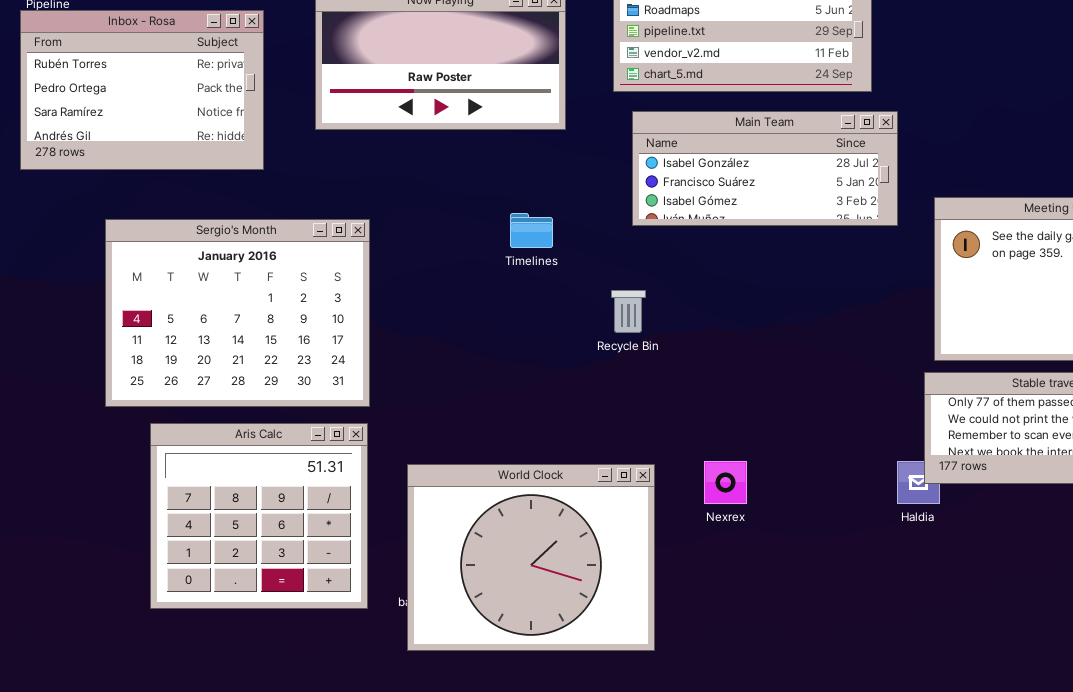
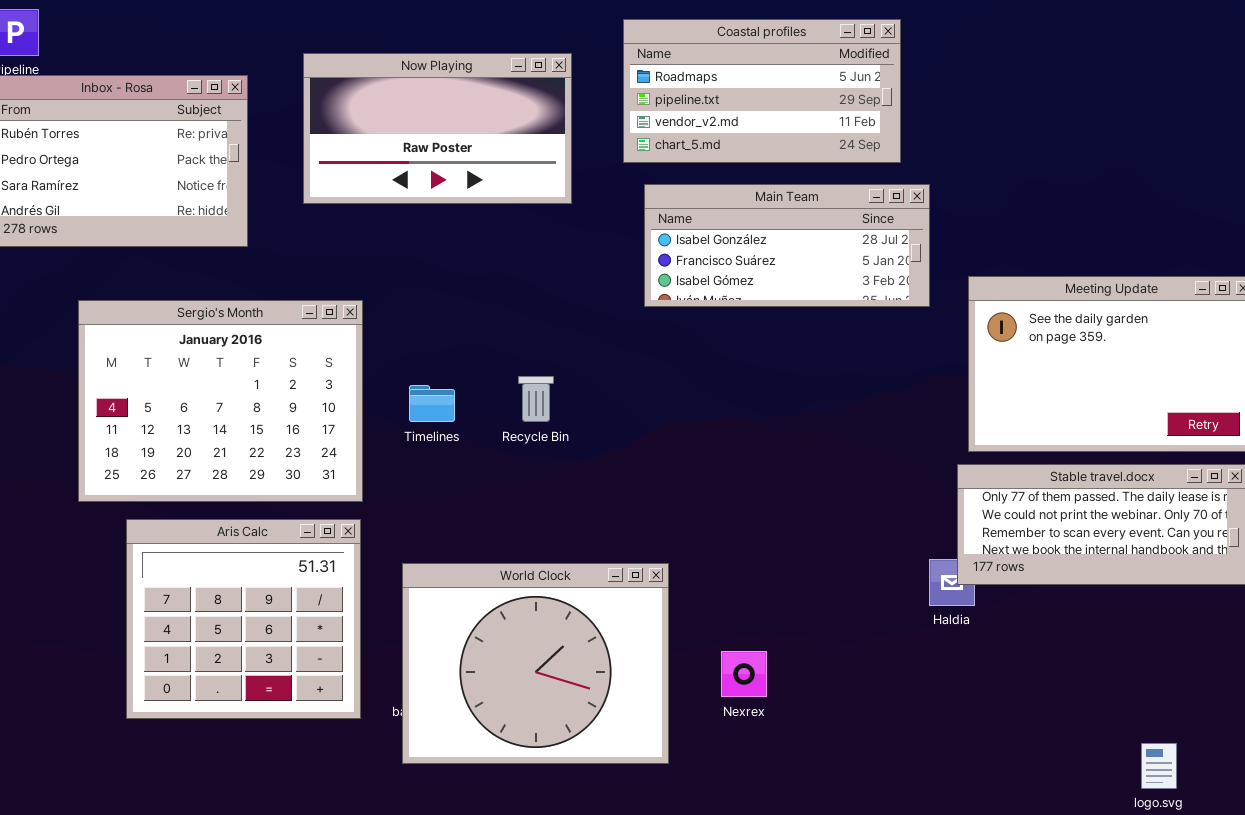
Timelines: [510,213,553,248] -> [409,385,455,422], moved
Recycle Bin: [611,290,646,333] -> [518,376,554,422], moved
Nexrex: [704,461,747,504] -> [721,651,767,697], moved

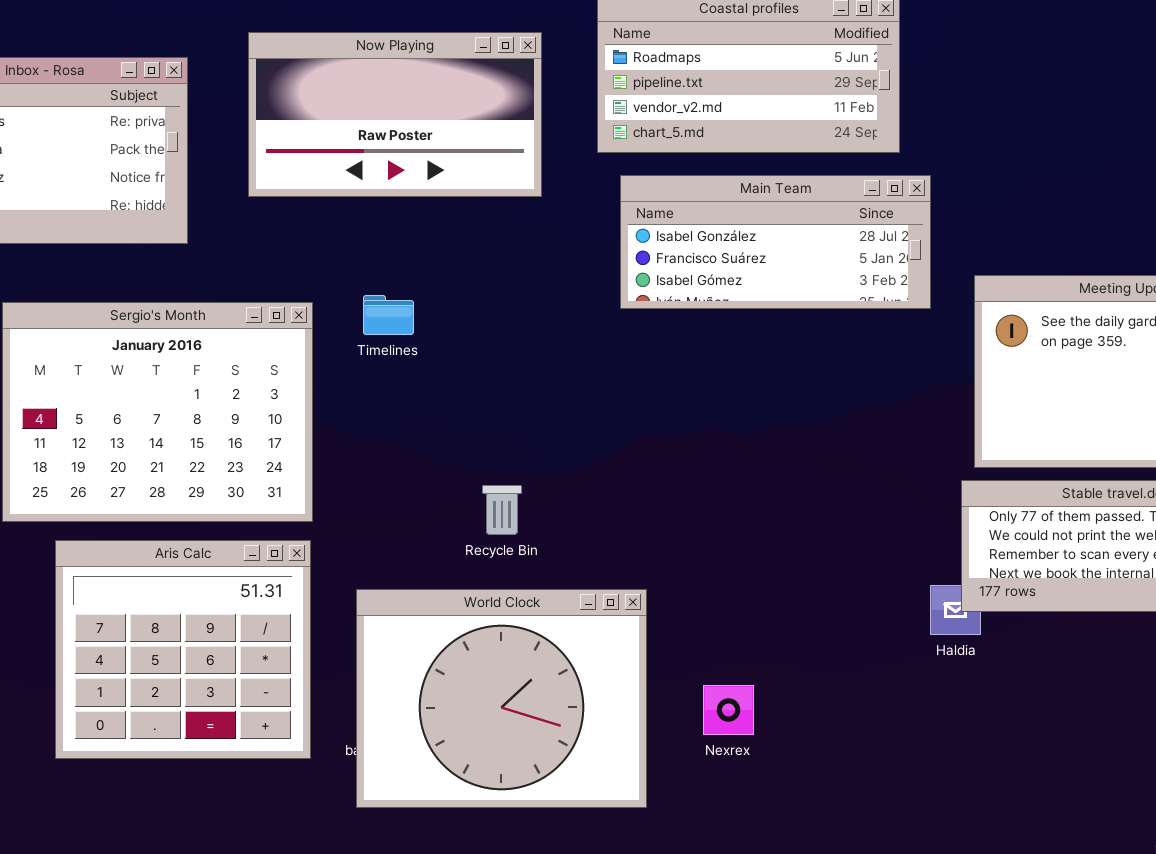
Recycle Bin: [518,376,554,422] -> [482,485,522,535], moved
Timelines: [409,385,455,422] -> [363,295,414,335], moved

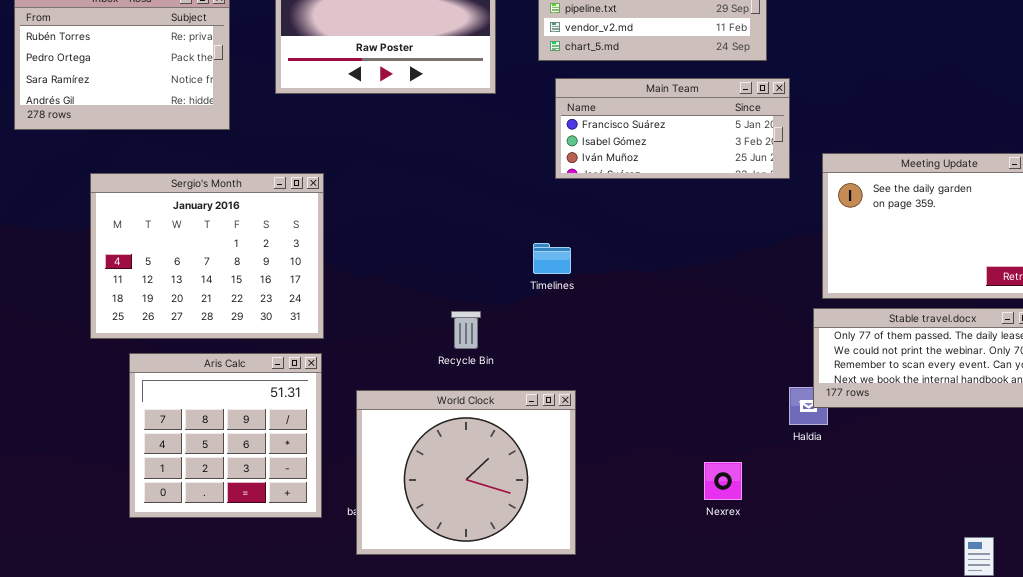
Main Team: [620,175,931,309] -> [555,78,790,179], scrolled down 1 row
Timelines: [363,295,414,335] -> [533,243,571,274], moved
Nexrex: [703,685,754,735] -> [704,462,742,500], moved

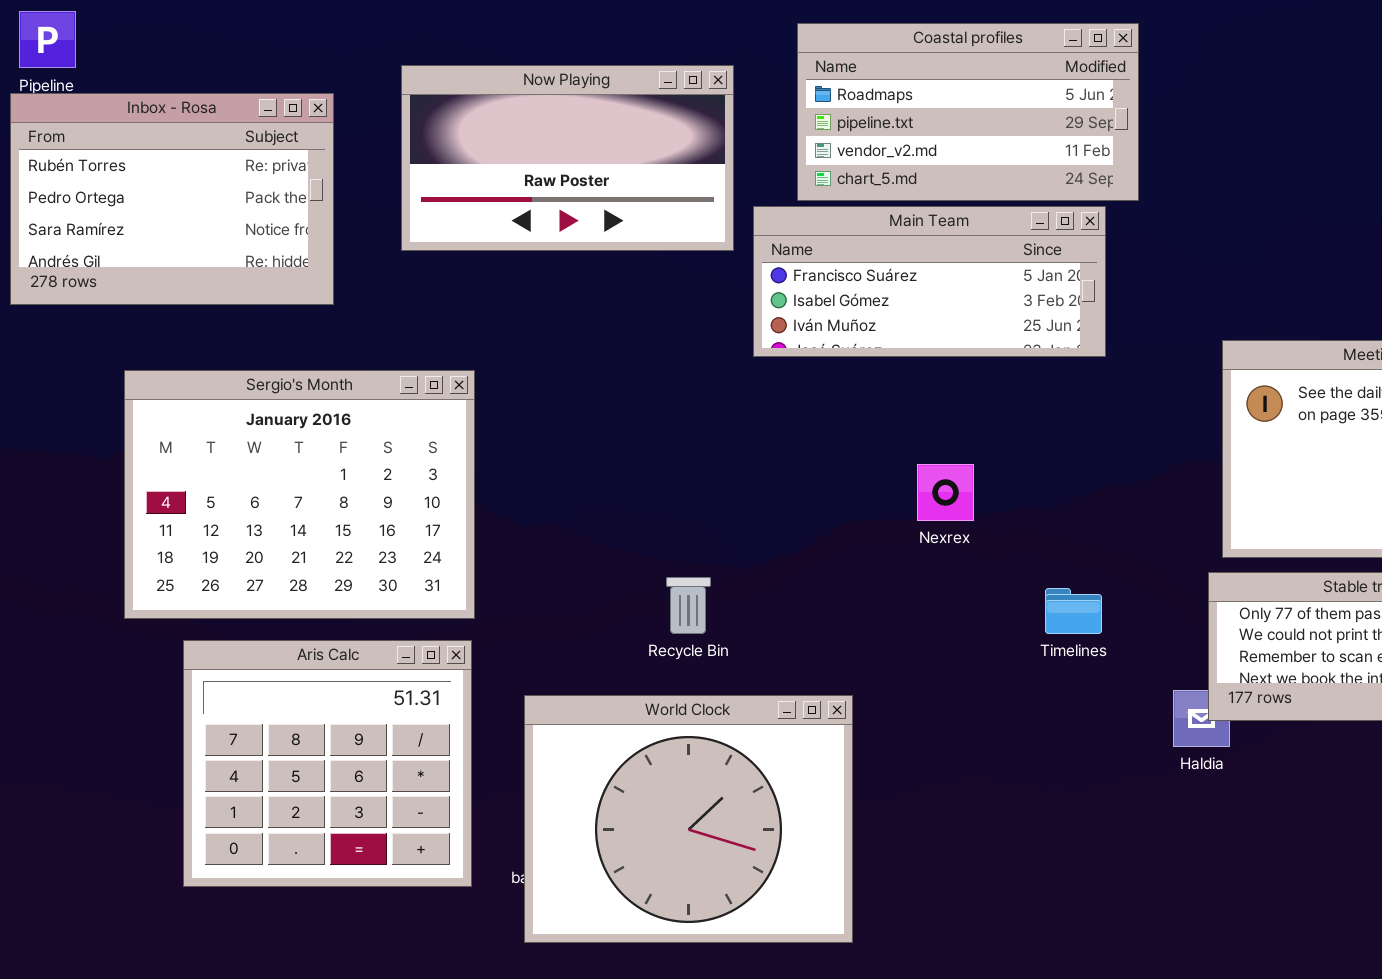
Main Team: [555,78,790,179] -> [753,206,1106,357], moved
Timelines: [533,243,571,274] -> [1045,588,1102,634], moved
Nexrex: [704,462,742,500] -> [917,464,974,521], moved

